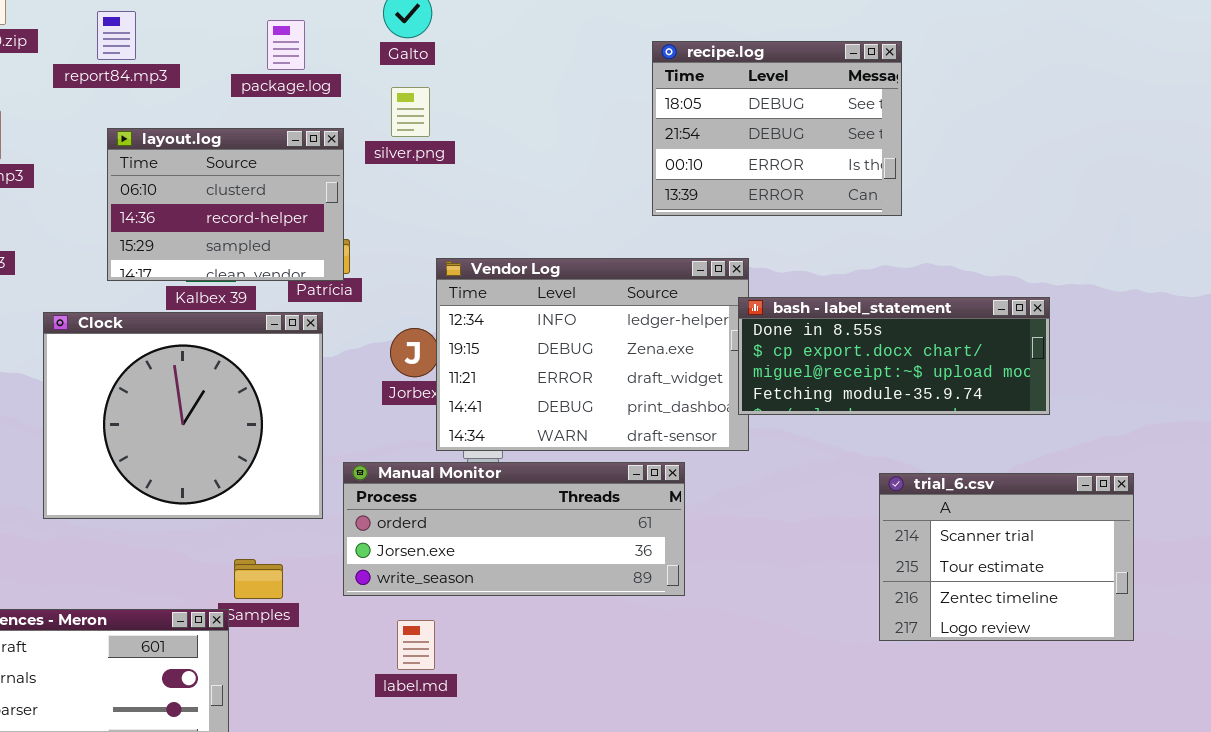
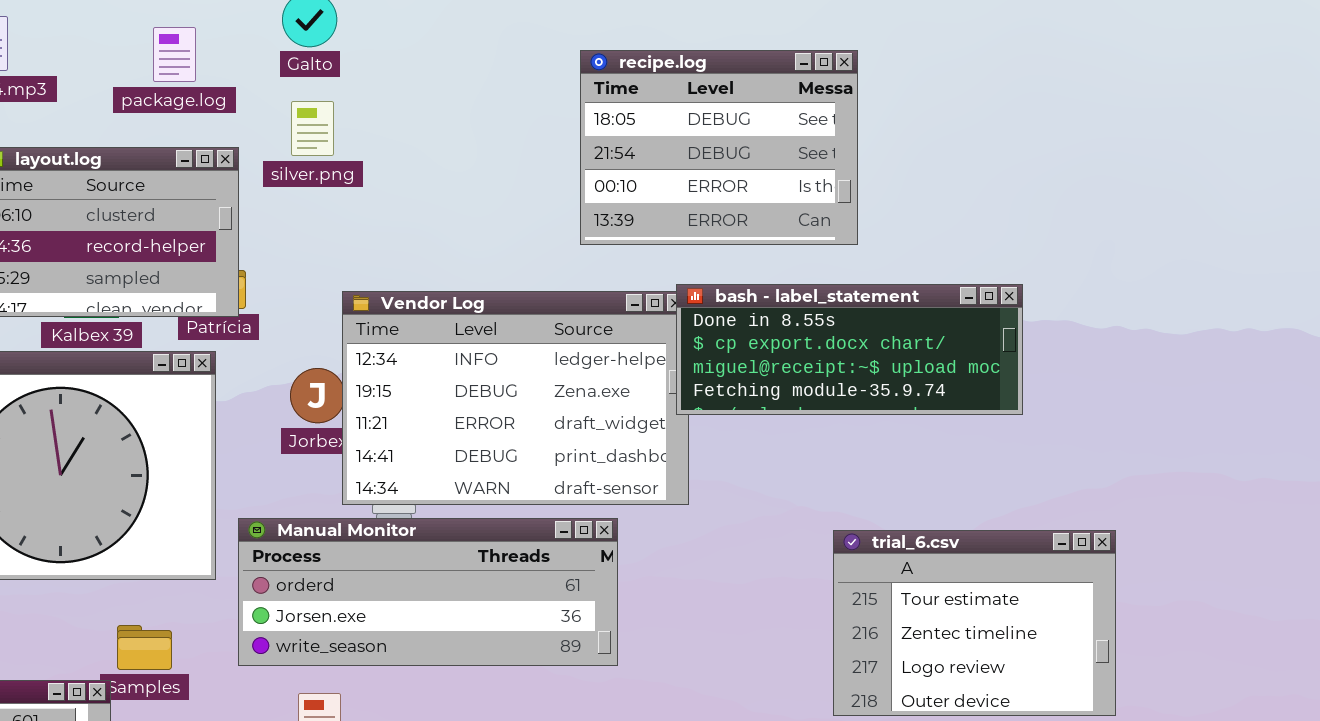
bash - label_statement: [738,297,1050,415] -> [676,284,1023,415], moved
trial_6.csv: [879,473,1134,641] -> [833,530,1116,716], scrolled down 1 row

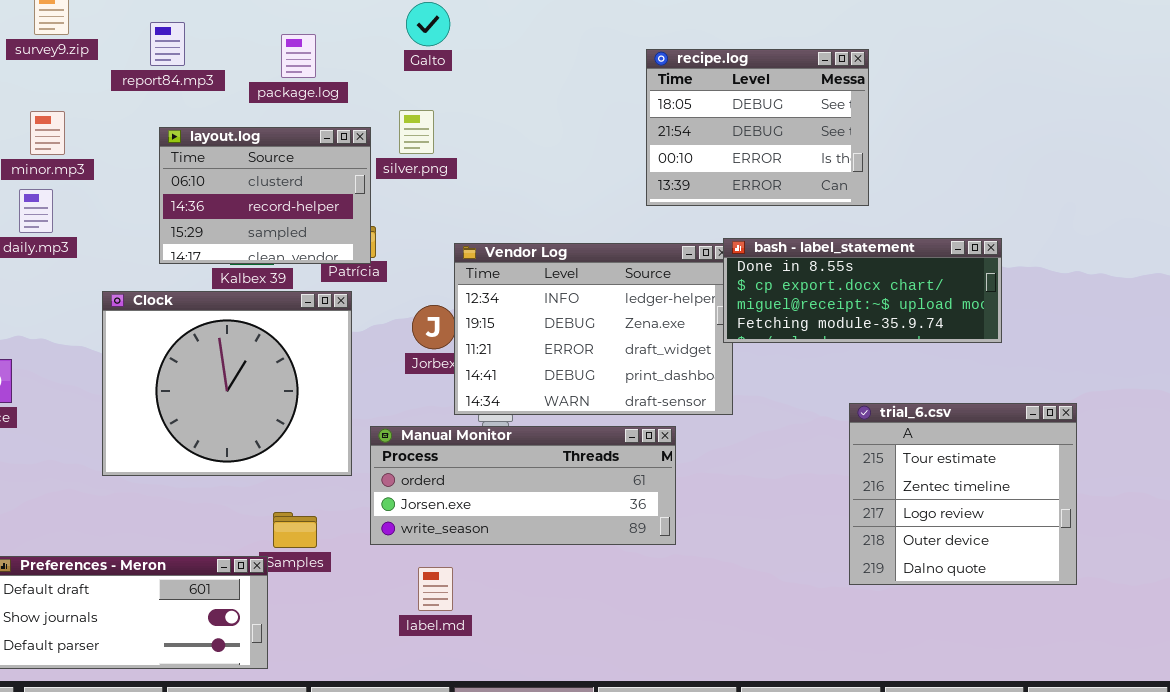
package.log: [153,27,196,82] -> [281,34,316,78], moved
silver.png: [291,101,334,156] -> [399,110,434,154], moved
trial_6.csv: [833,530,1116,716] -> [849,403,1077,585], resized

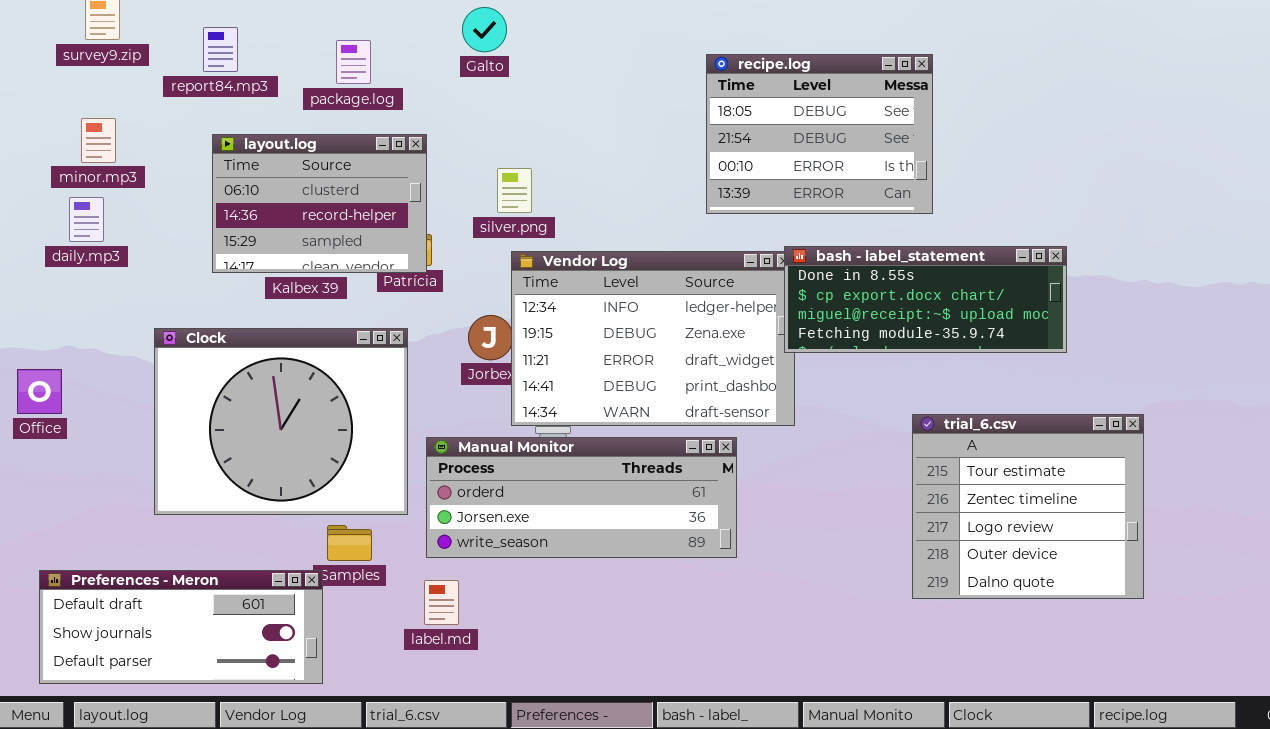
silver.png: [399,110,434,154] -> [497,168,532,213], moved
Clock: [102,291,352,476] -> [154,328,408,515], moved
label.md: [418,567,453,611] -> [424,580,459,625], moved

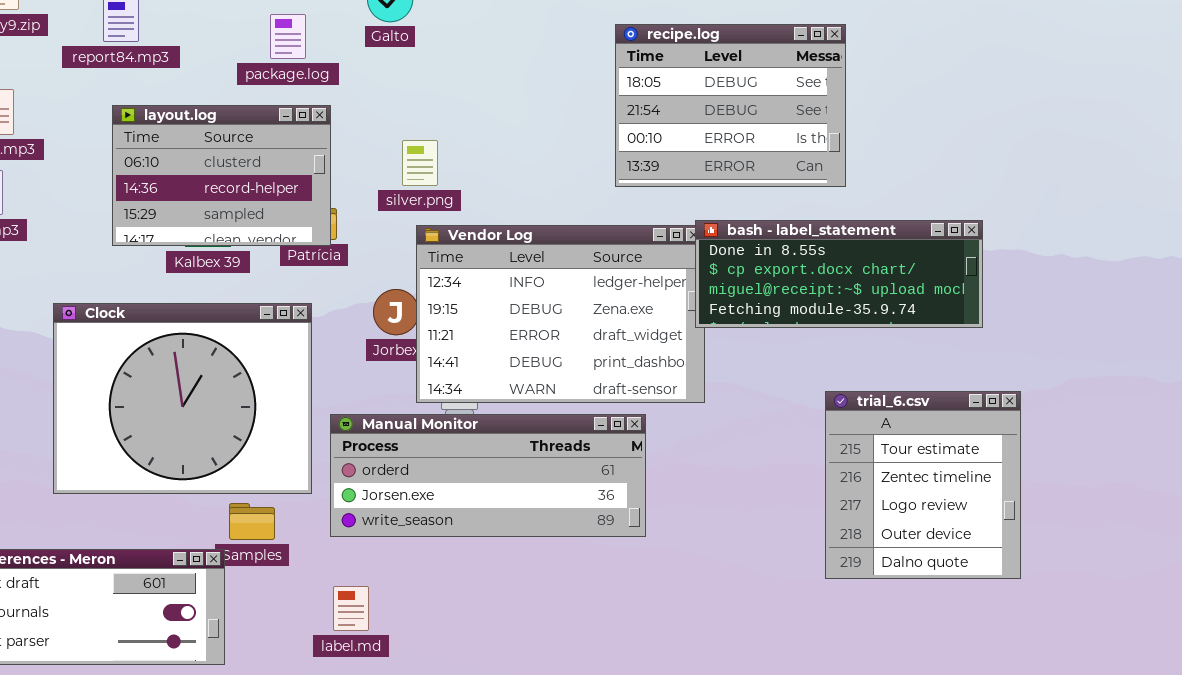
package.log: [336,40,371,84] -> [270,14,306,59], moved
trial_6.csv: [912,414,1144,599] -> [825,391,1021,579], resized
label.md: [424,580,459,625] -> [333,586,369,631], moved

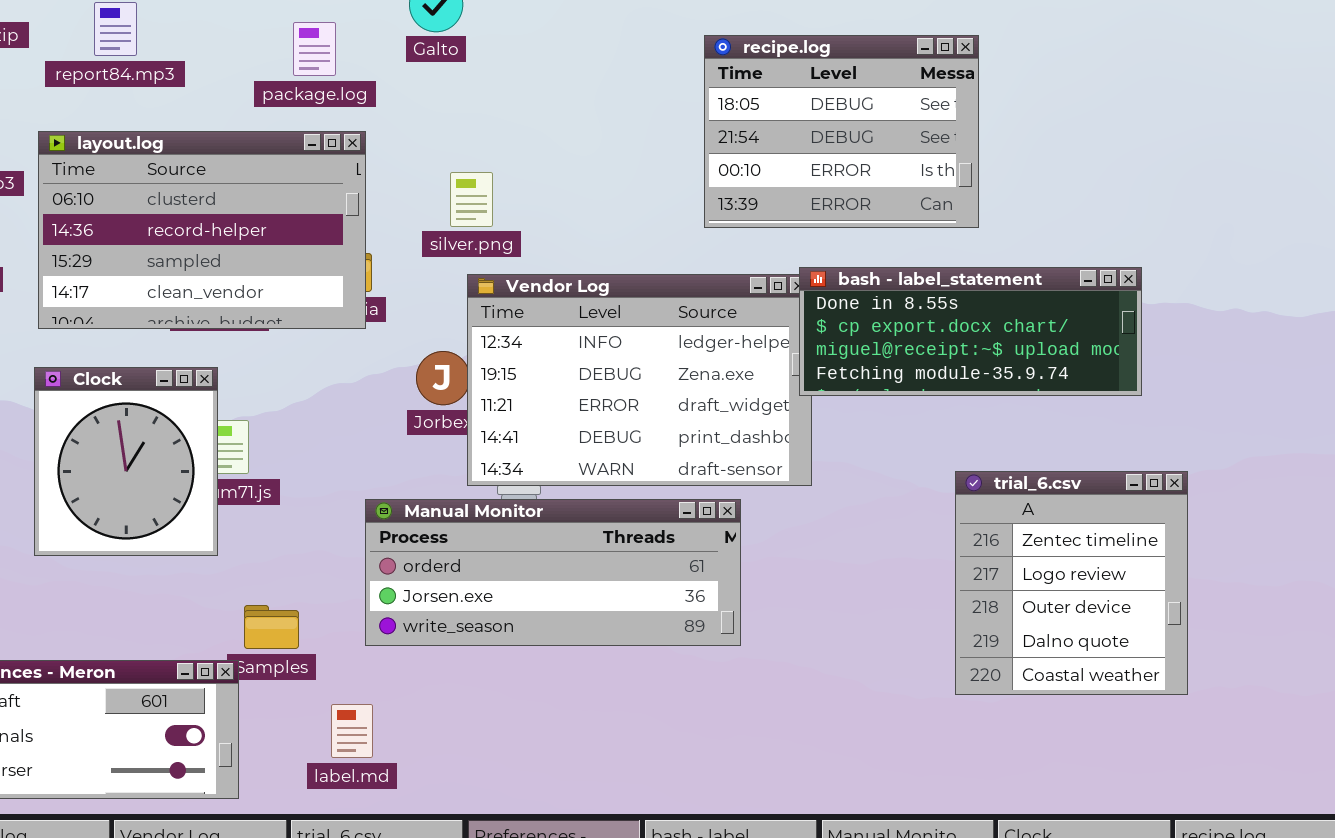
layout.log: [112,105,331,246] -> [38,131,366,329], resized
Clock: [53,303,312,494] -> [34,367,218,556], resized
trial_6.csv: [825,391,1021,579] -> [955,471,1188,695], scrolled down 1 row
label.md: [333,586,369,631] -> [331,704,373,758], moved

